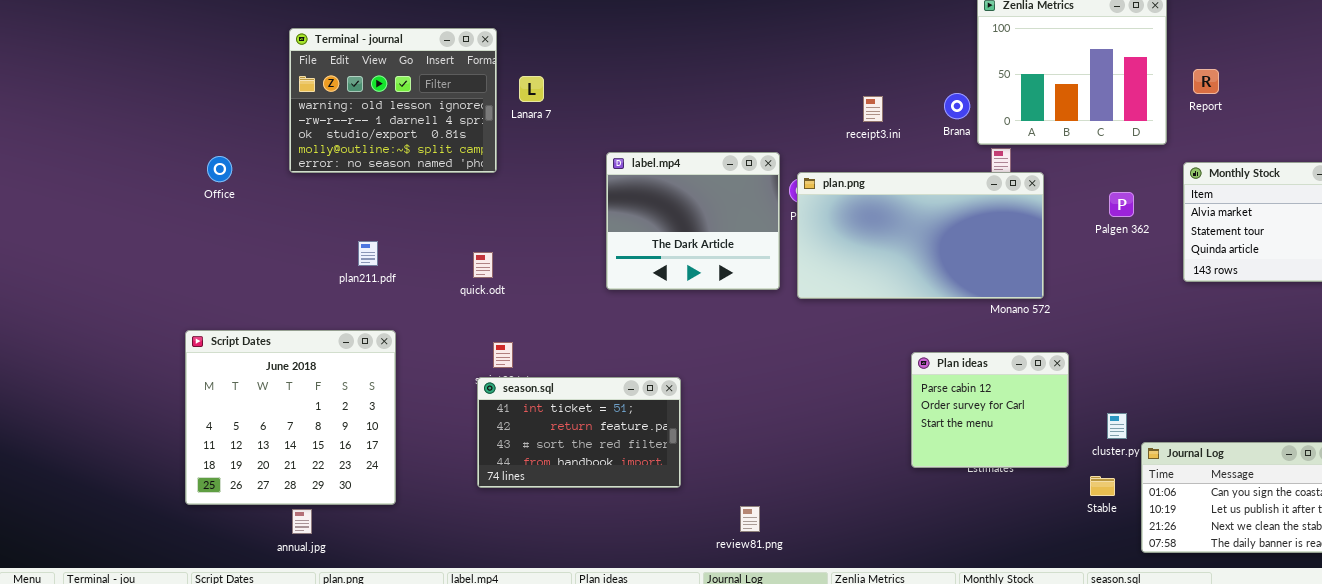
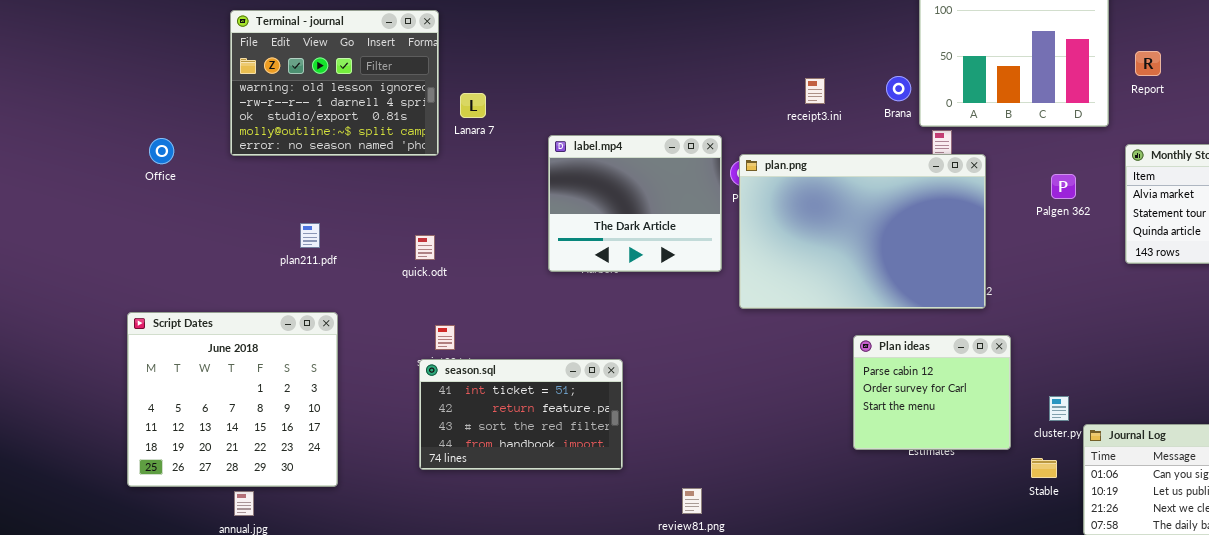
Lanara 7: [519,76,544,102] -> [460,93,486,118], moved
plan.png: [797,172,1044,299] -> [739,154,986,309], resized

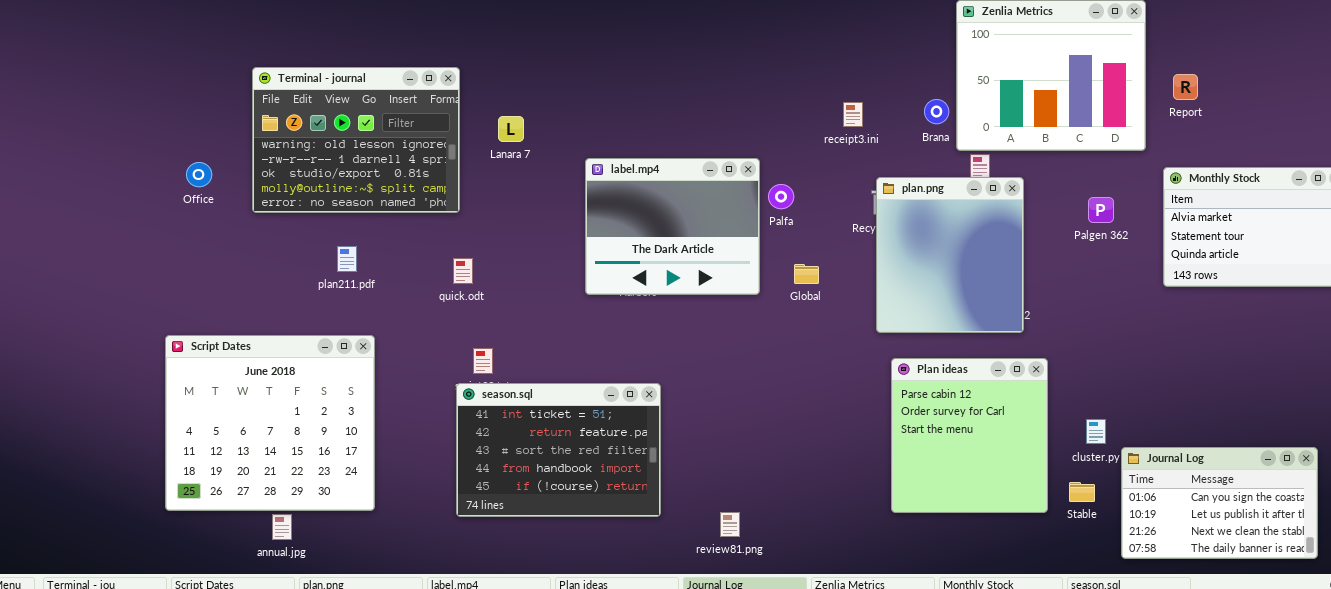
Terminal - journal: [230,10,439,156] -> [252,67,460,213], moved
plan.png: [739,154,986,309] -> [876,177,1024,333], resized
Plan ideas: [853,335,1011,450] -> [891,358,1048,513], resized
season.sql: [419,359,623,470] -> [456,383,661,517], resized

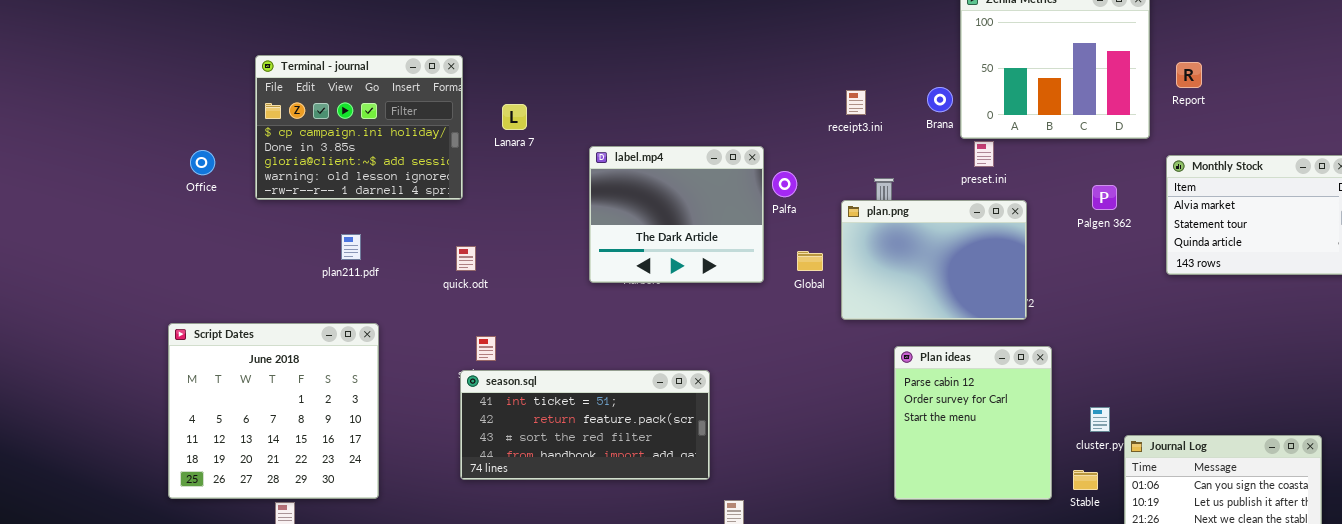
Terminal - journal: [252,67,460,213] -> [255,55,463,200], scrolled up 3 rows
plan.png: [876,177,1024,333] -> [841,200,1027,320], resized
season.sql: [456,383,661,517] -> [460,370,710,480], resized

